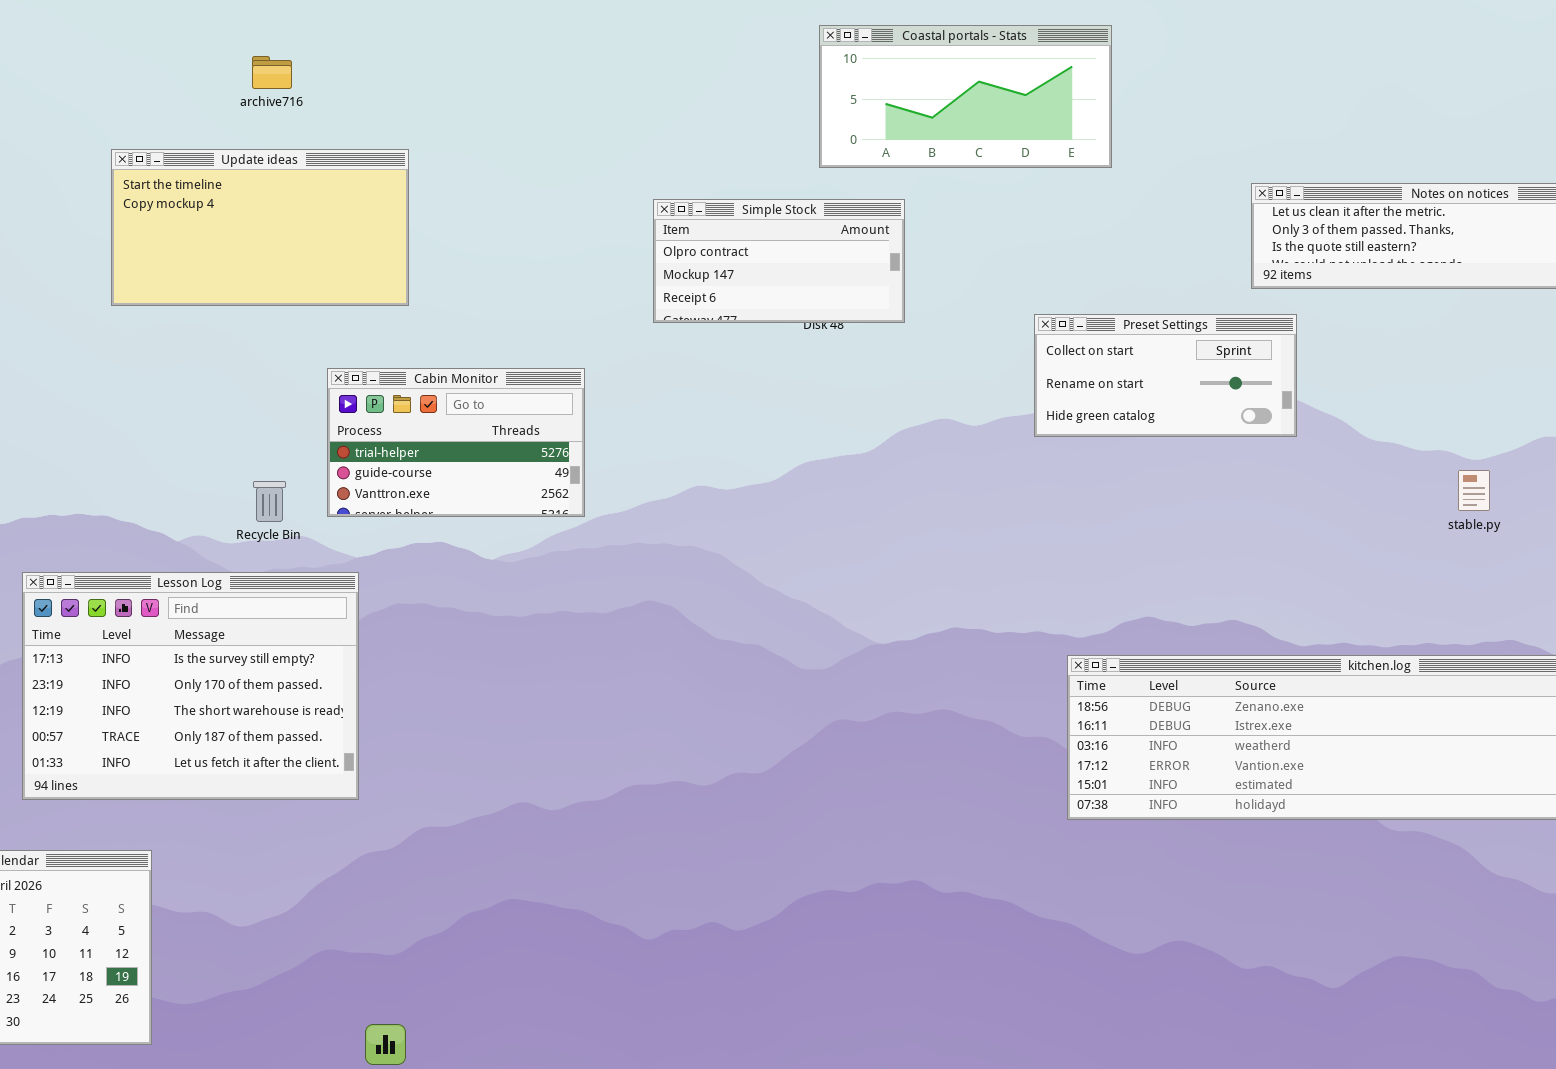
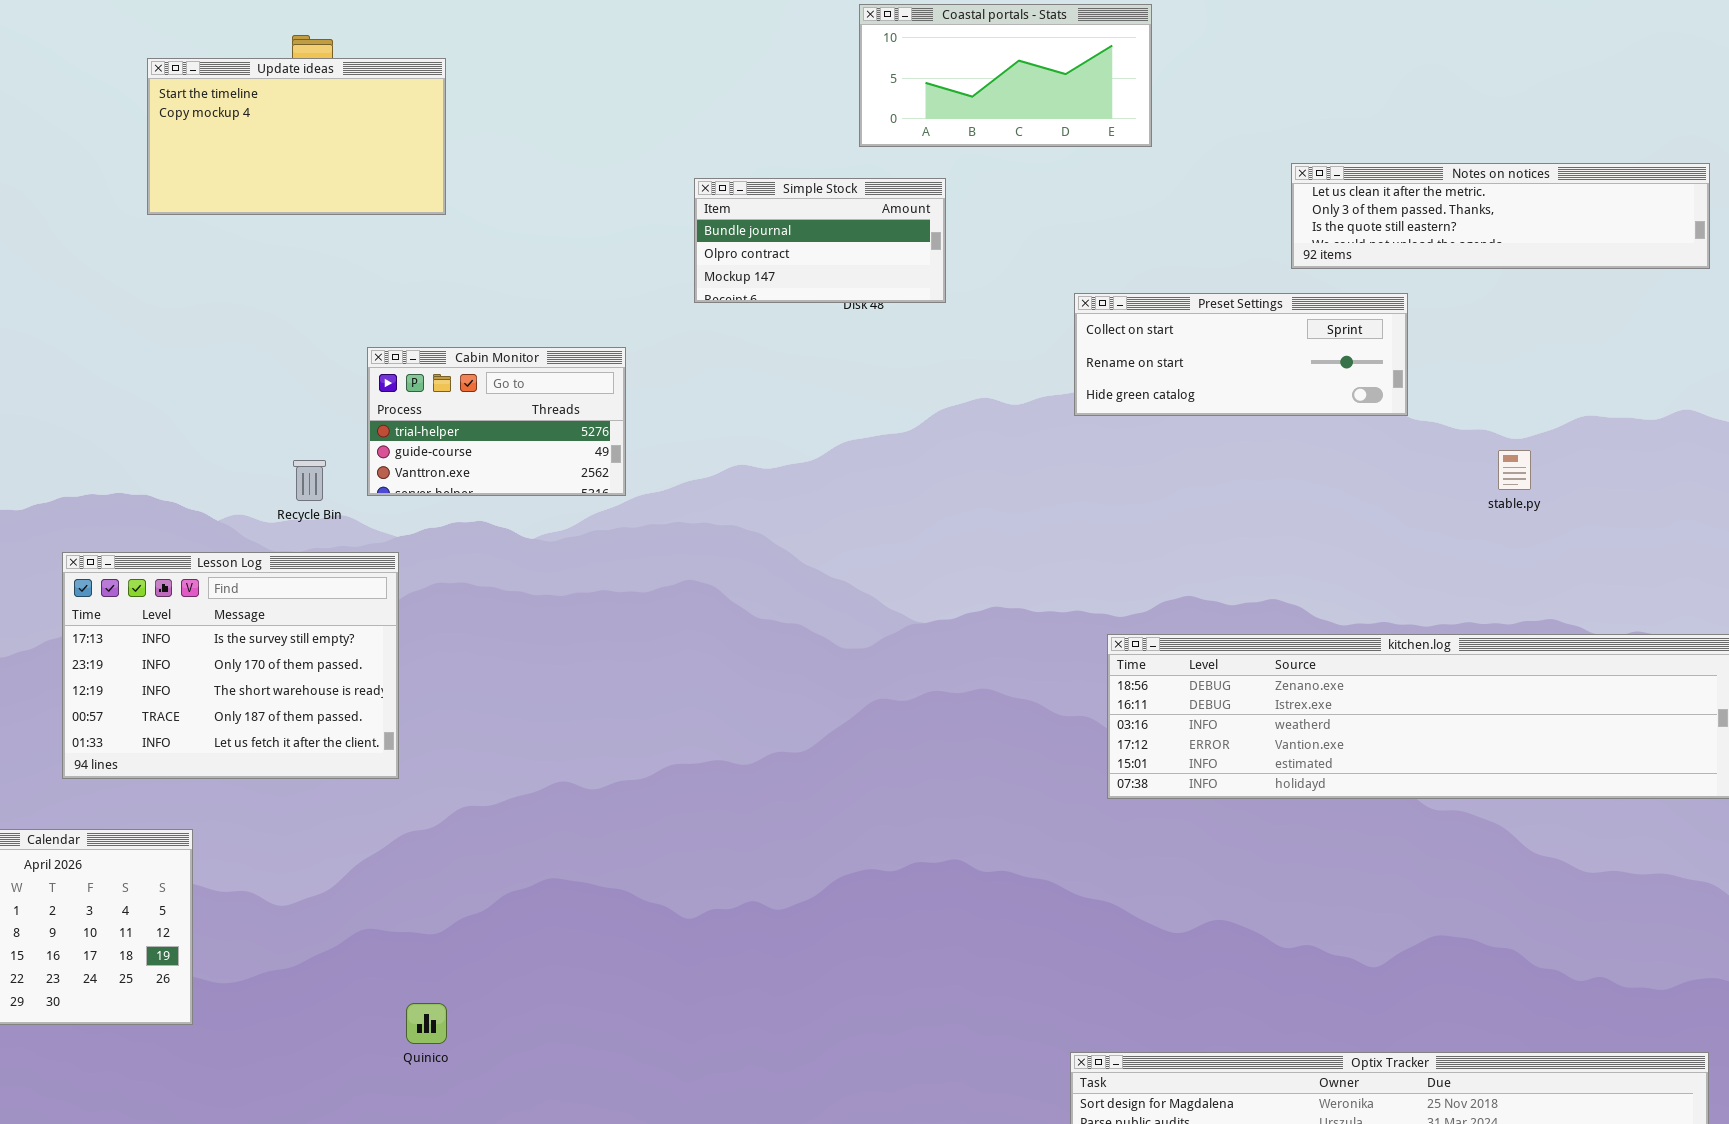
Update ideas: [111,149,409,306] -> [147,58,446,215], moved
Simple Stock: [653,199,905,323] -> [694,178,946,303], scrolled up 1 row
Preset Settings: [1034,314,1297,437] -> [1074,293,1408,416], resized

